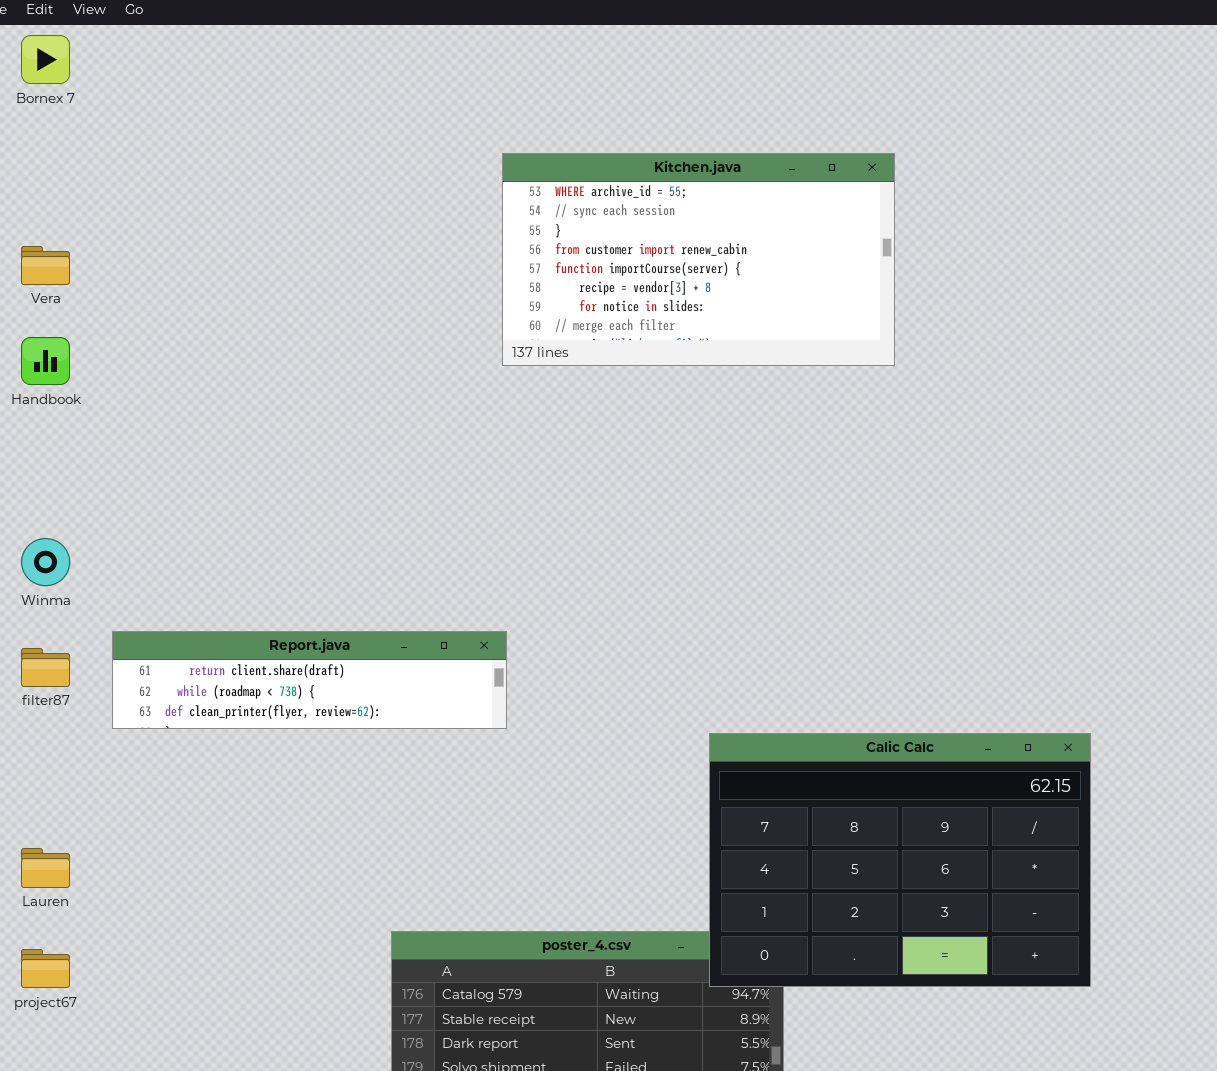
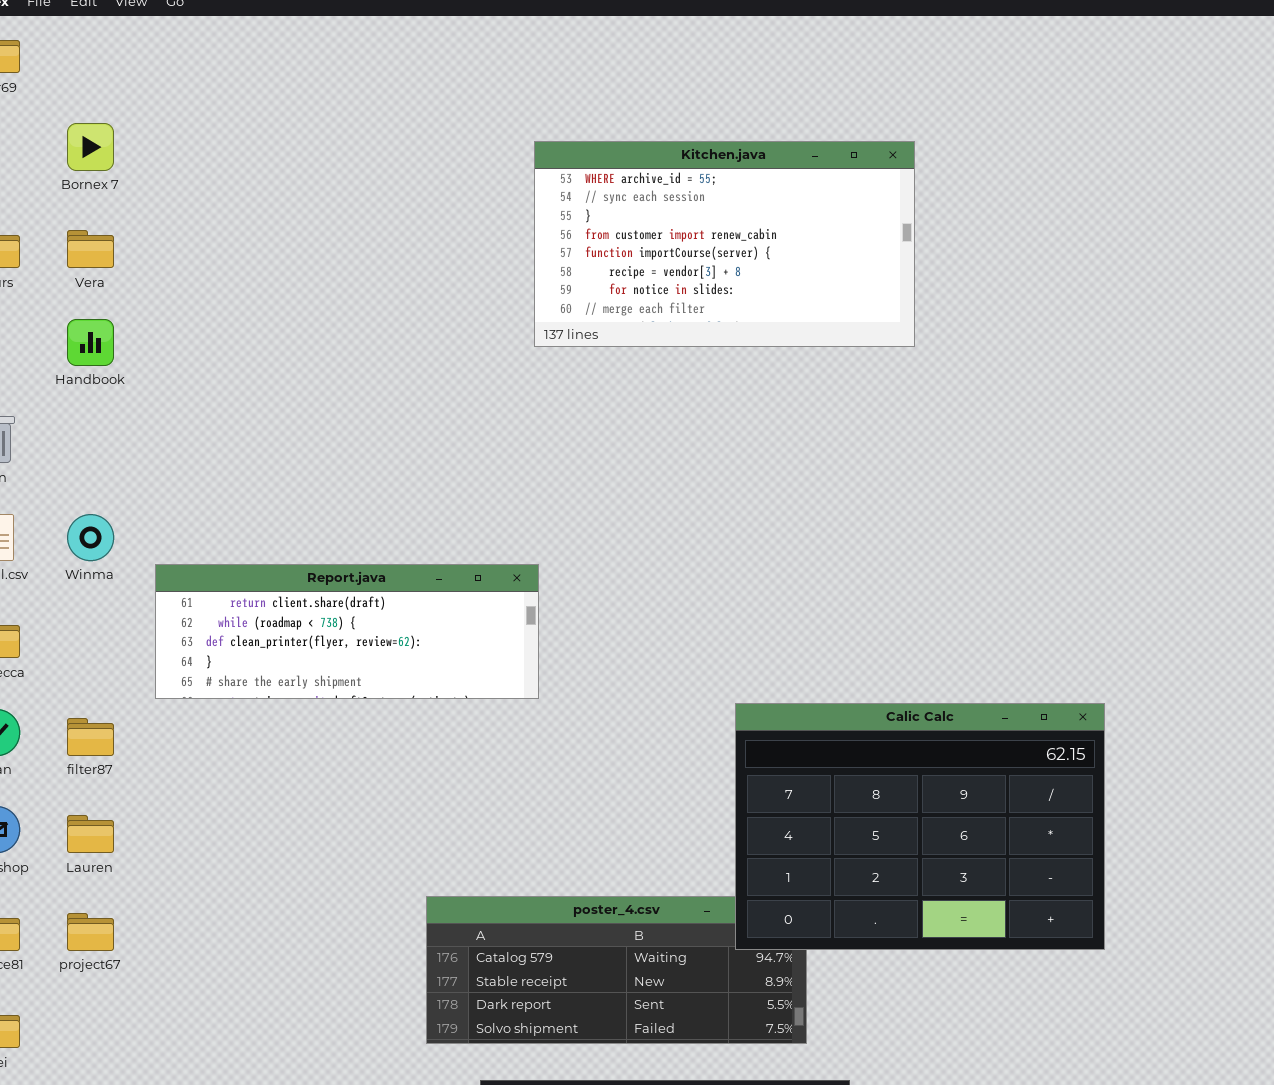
Bornex 7: [21,35,70,84] -> [67,123,114,171], moved
Report.java: [112,631,507,729] -> [155,564,539,699], resized
filter87: [21,648,70,687] -> [67,718,114,756], moved

